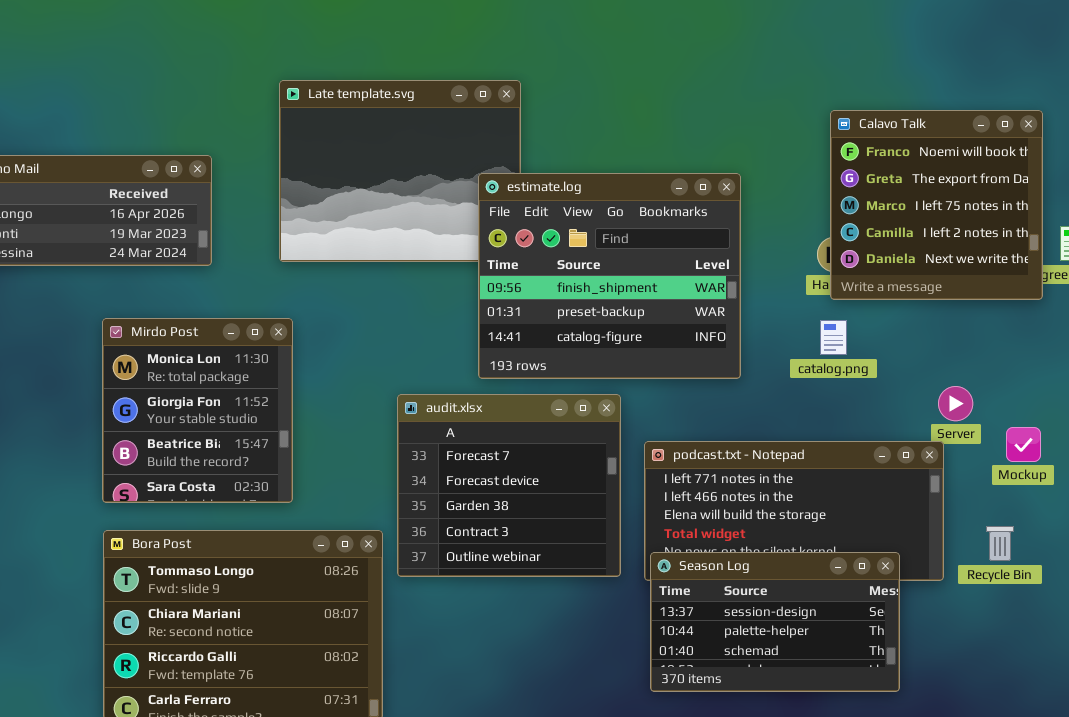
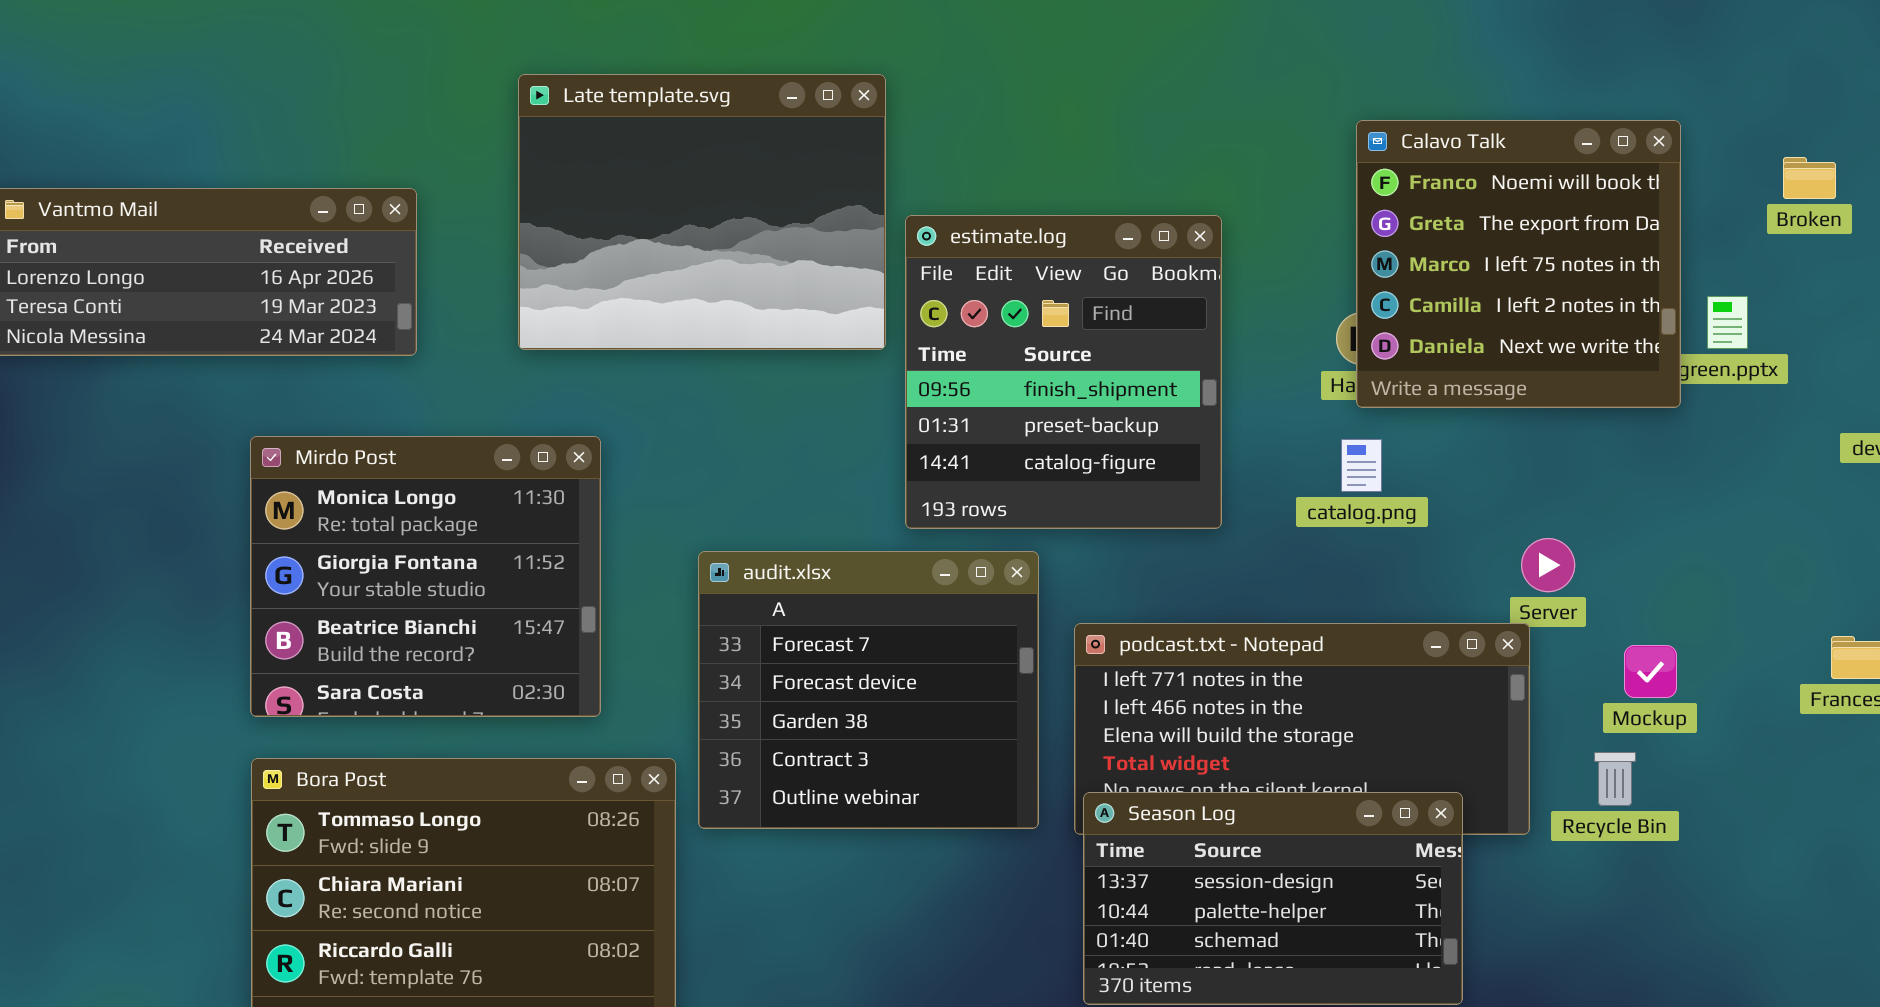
estimate.log: [478,173,741,379] -> [905,215,1222,529], resized
Mirdo Post: [102,318,293,503] -> [250,436,601,717], resized
Mockup: [1006,427,1041,462] -> [1624,645,1677,698], moved

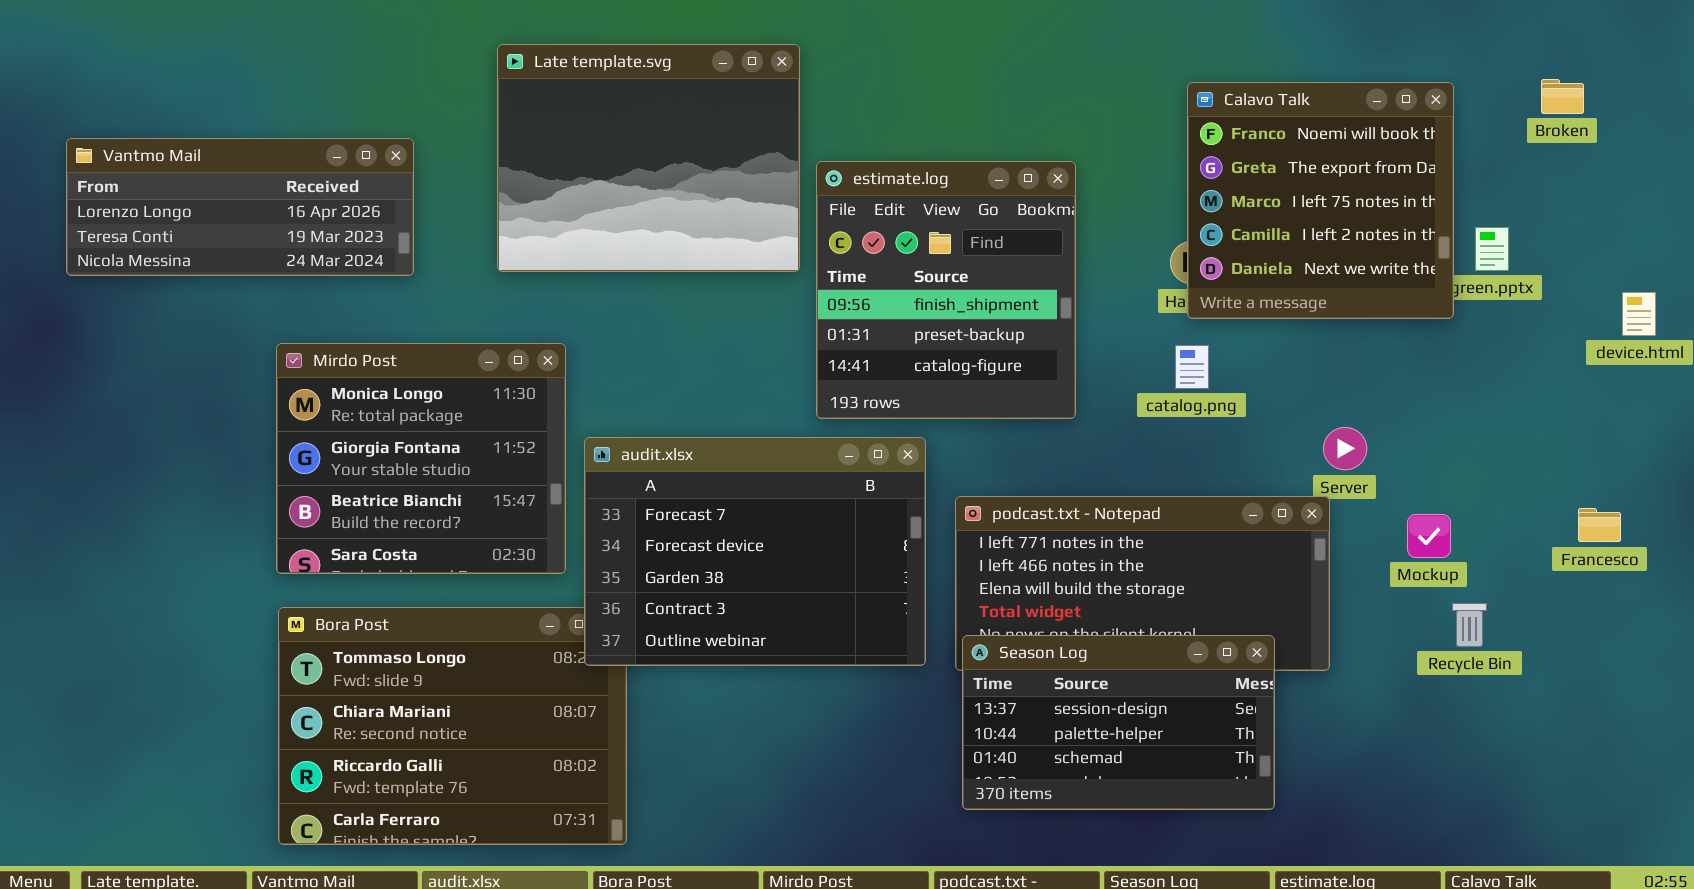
Broken: [1783,157,1836,199] -> [1541,79,1584,114], moved
audit.xlsx: [698,551,1039,829] -> [584,437,926,666], resized
Recycle Bin: [1594,752,1636,806] -> [1452,603,1487,647], moved

